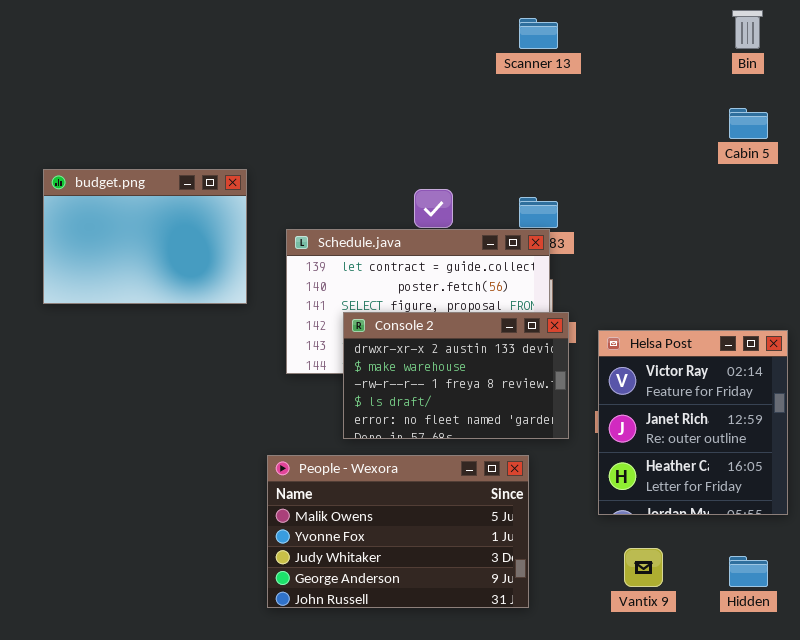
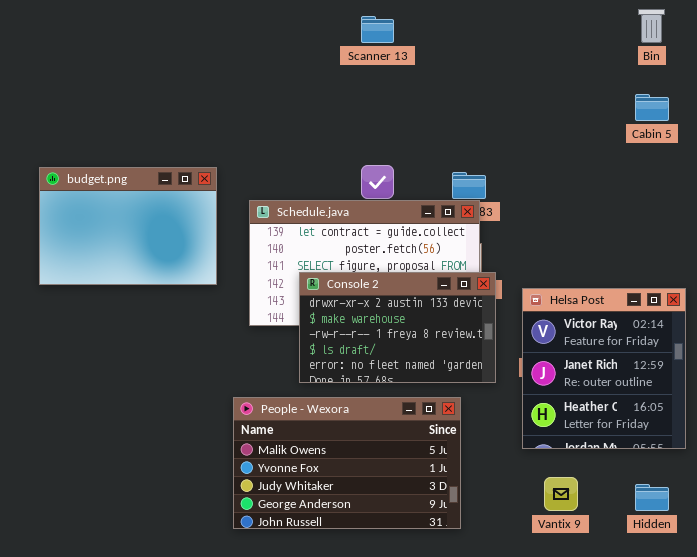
Scanner 13: [519,18,558,49] -> [361,16,394,43], moved
budget.png: [43,169,247,304] -> [39,167,217,285], moved

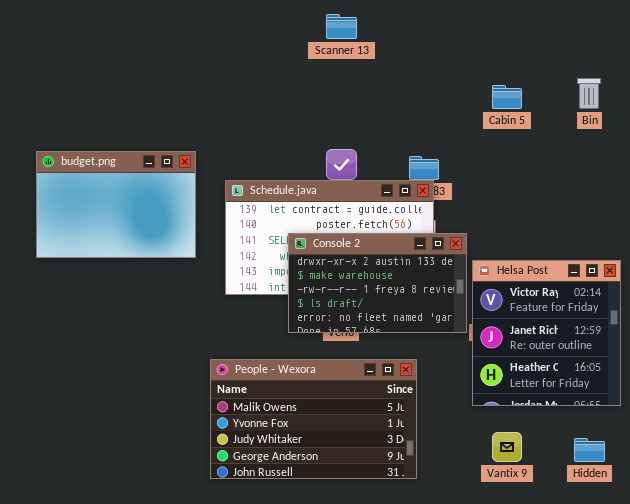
Bin: [638,9,665,43] -> [577,78,601,109], moved
Cabin 5: [635,94,669,121] -> [492,85,522,109], moved
Console 2: [299,272,496,383] -> [288,233,467,333], moved

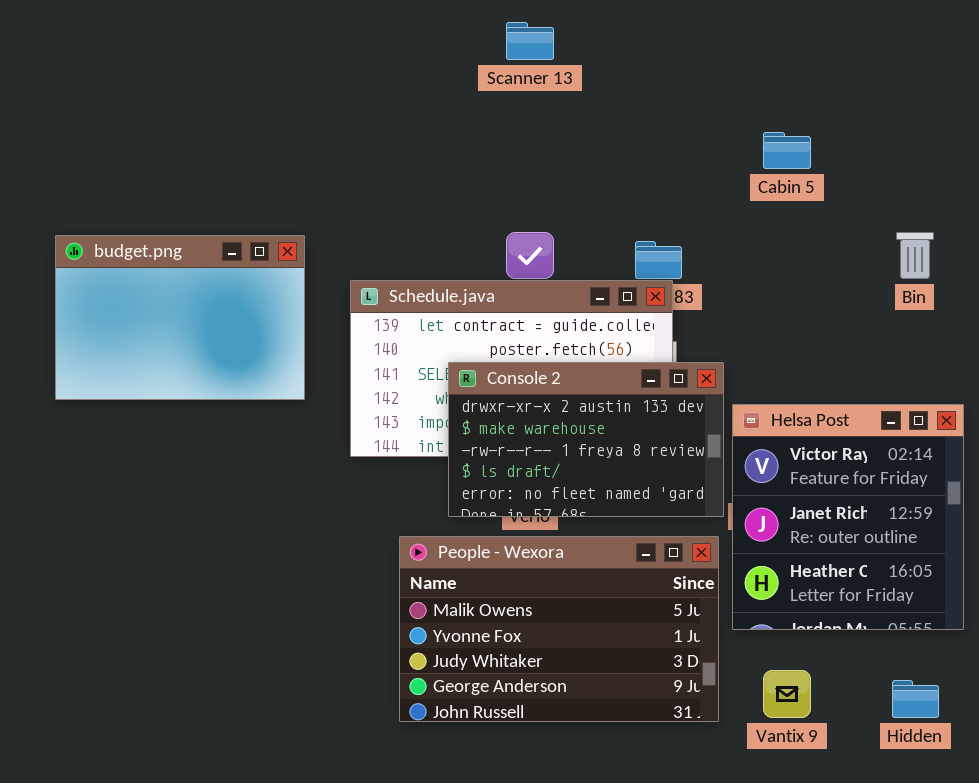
Bin: [577,78,601,109] -> [896,232,934,279], moved
People - Wexora: [210,359,417,479] -> [399,536,719,722], moved

